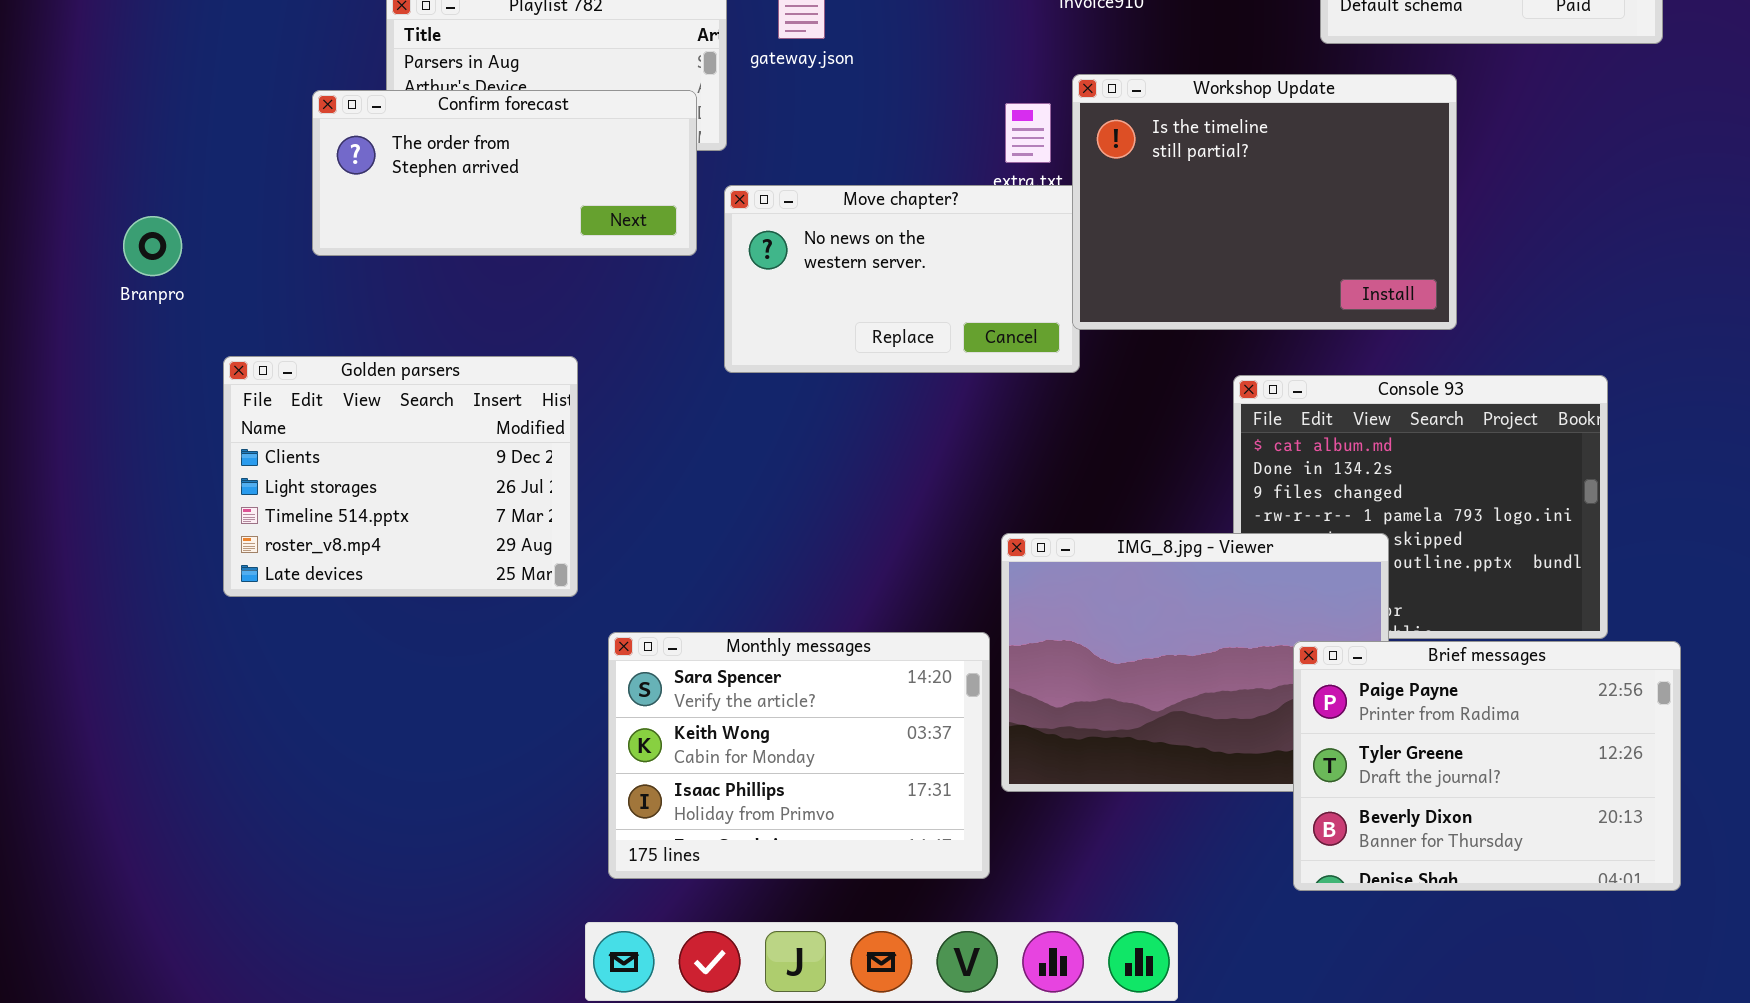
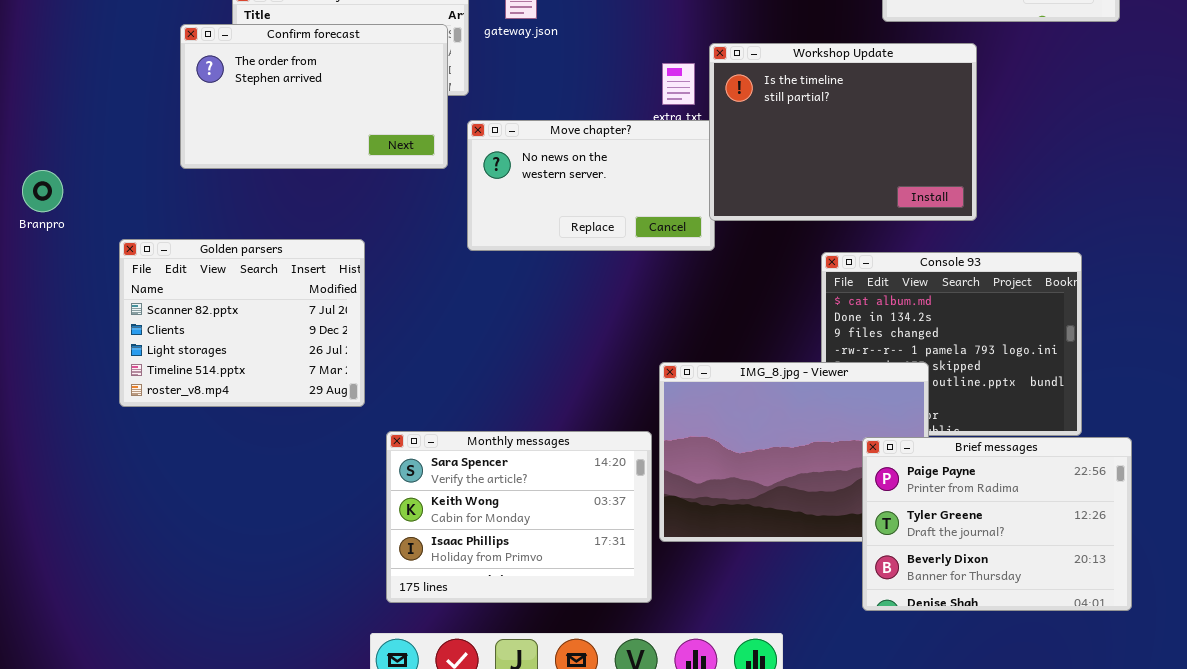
Confirm forecast: [312,90,697,256] -> [180,24,448,169], resized
Branpro: [123,216,182,276] -> [22,170,63,212], moved
Golden parsers: [223,356,578,597] -> [119,239,365,407], scrolled up 1 row

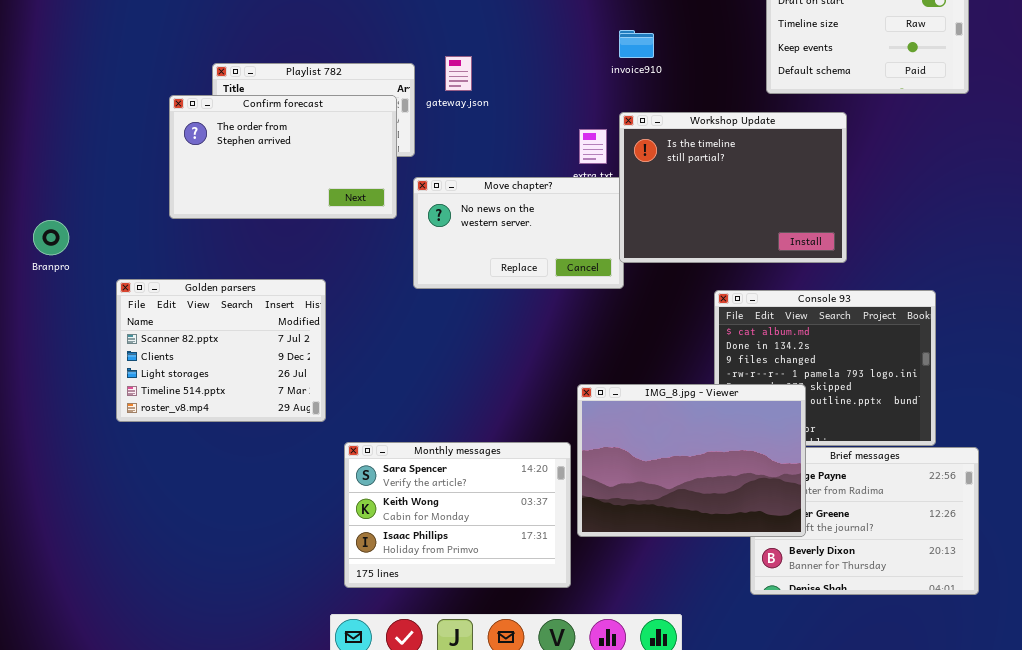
IMG_8.jpg - Viewer: [659,362,929,542] -> [577,384,806,537], raised

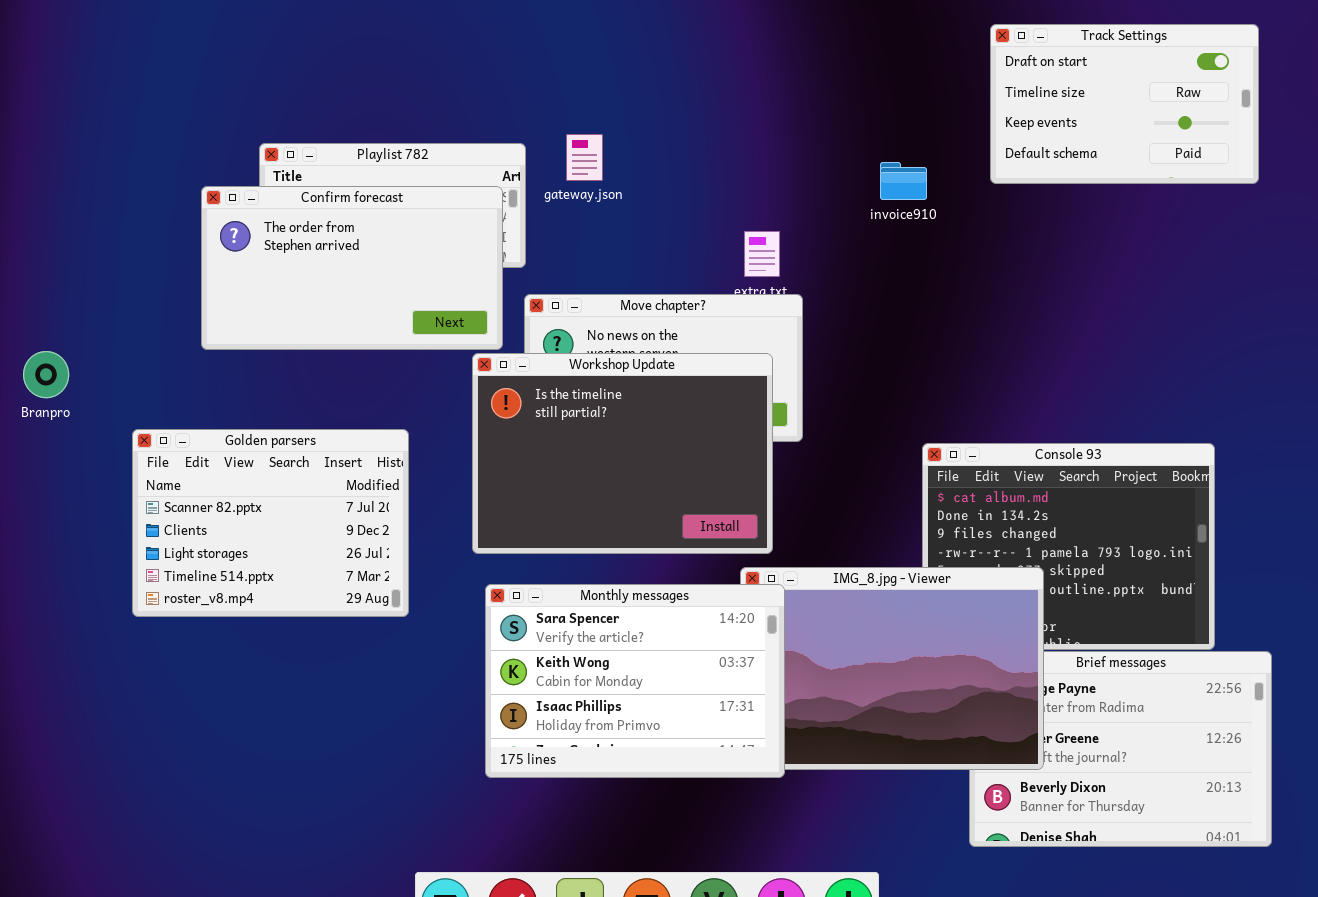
invoice910: [619,30,654,58] -> [880,162,927,200], moved
Workshop Update: [619,112,847,263] -> [472,353,773,554], moved
Monthly messages: [344,442,571,588] -> [485,584,785,778], moved

